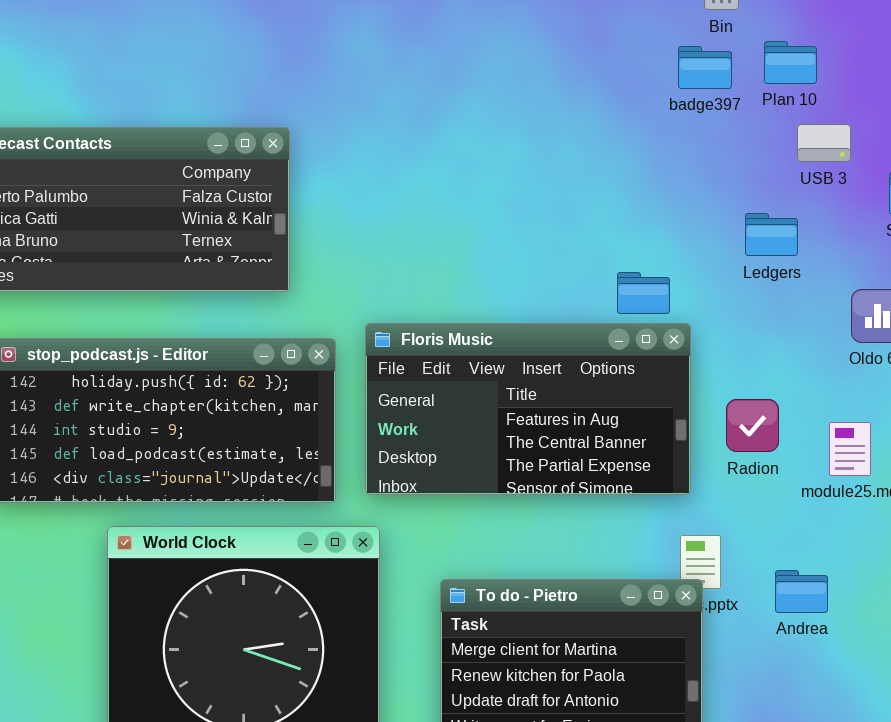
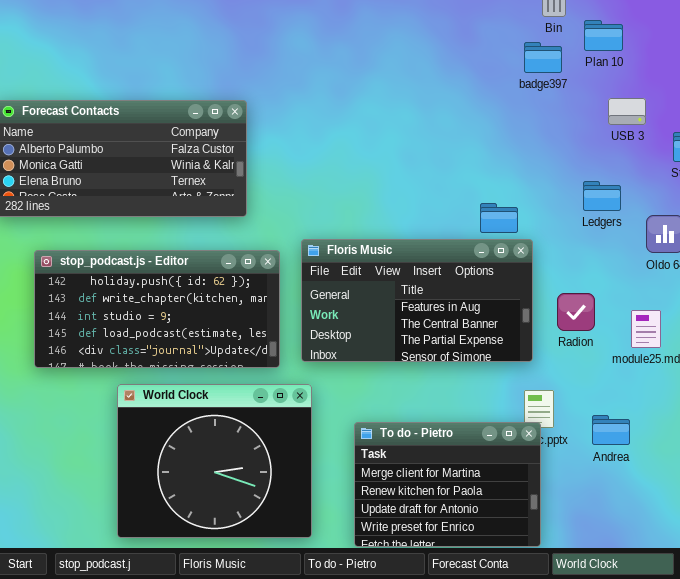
Plan 10: [764,41,817,84] -> [584,20,623,51], moved
Ledgers: [745,213,798,256] -> [583,181,621,211], moved

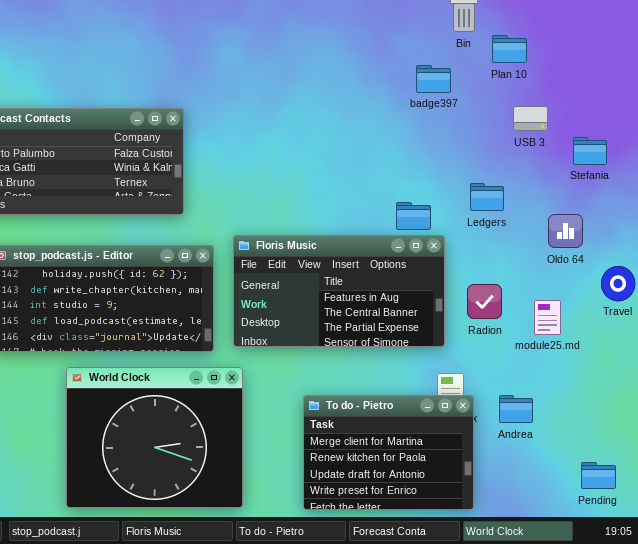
badge397: [524,42,562,73] -> [416,65,451,93], moved
Ledgers: [583,181,621,211] -> [470,183,504,211], moved
To do - Pietro: [354,422,541,547] -> [303,395,474,510], moved

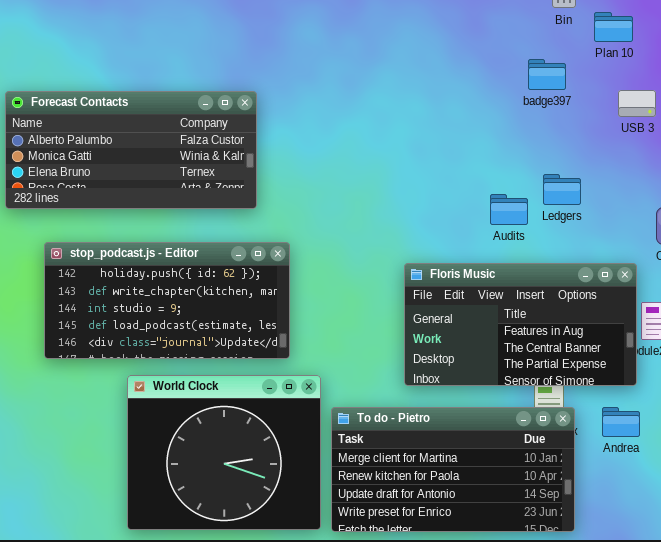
badge397: [416,65,451,93] -> [528,59,566,90], moved
Ledgers: [470,183,504,211] -> [543,174,581,205], moved
Floris Music: [233,235,445,347] -> [404,263,637,386], moved
To do - Pietro: [303,395,474,510] -> [331,407,575,532], resized

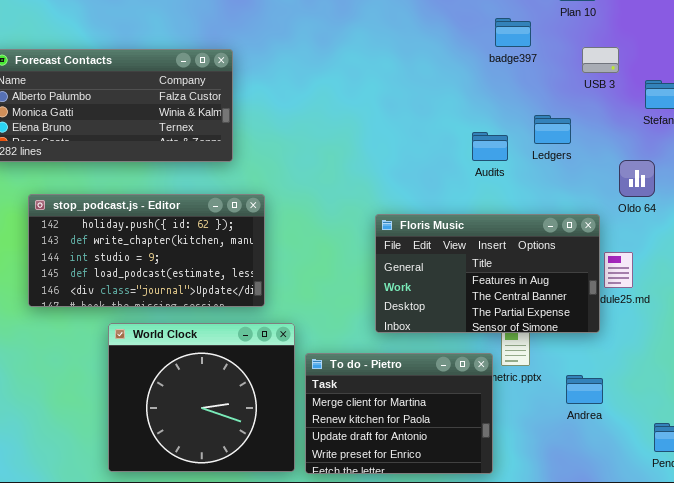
Ledgers: [543,174,581,205] -> [534,115,571,144], moved
Audits: [490,194,528,225] -> [472,132,508,161], moved
To do - Pietro: [331,407,575,532] -> [305,353,493,474], resized
Andrea: [602,407,640,437] -> [566,375,603,404], moved

